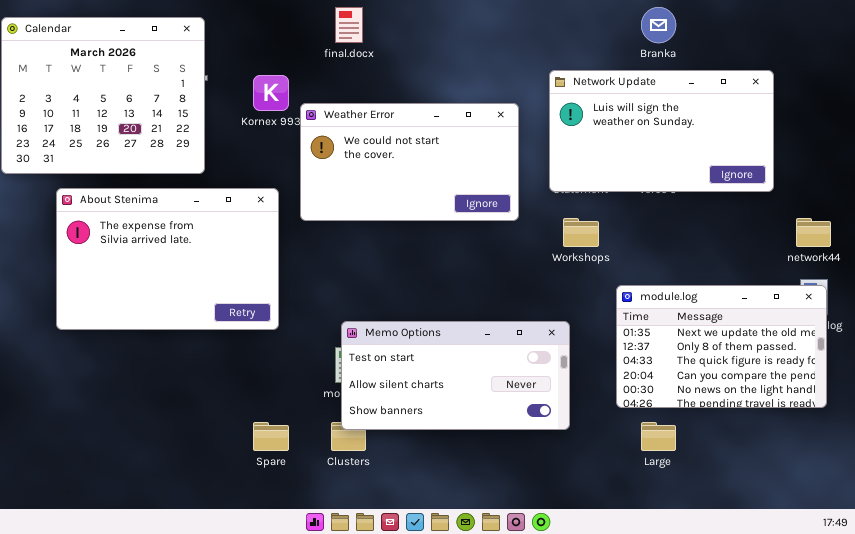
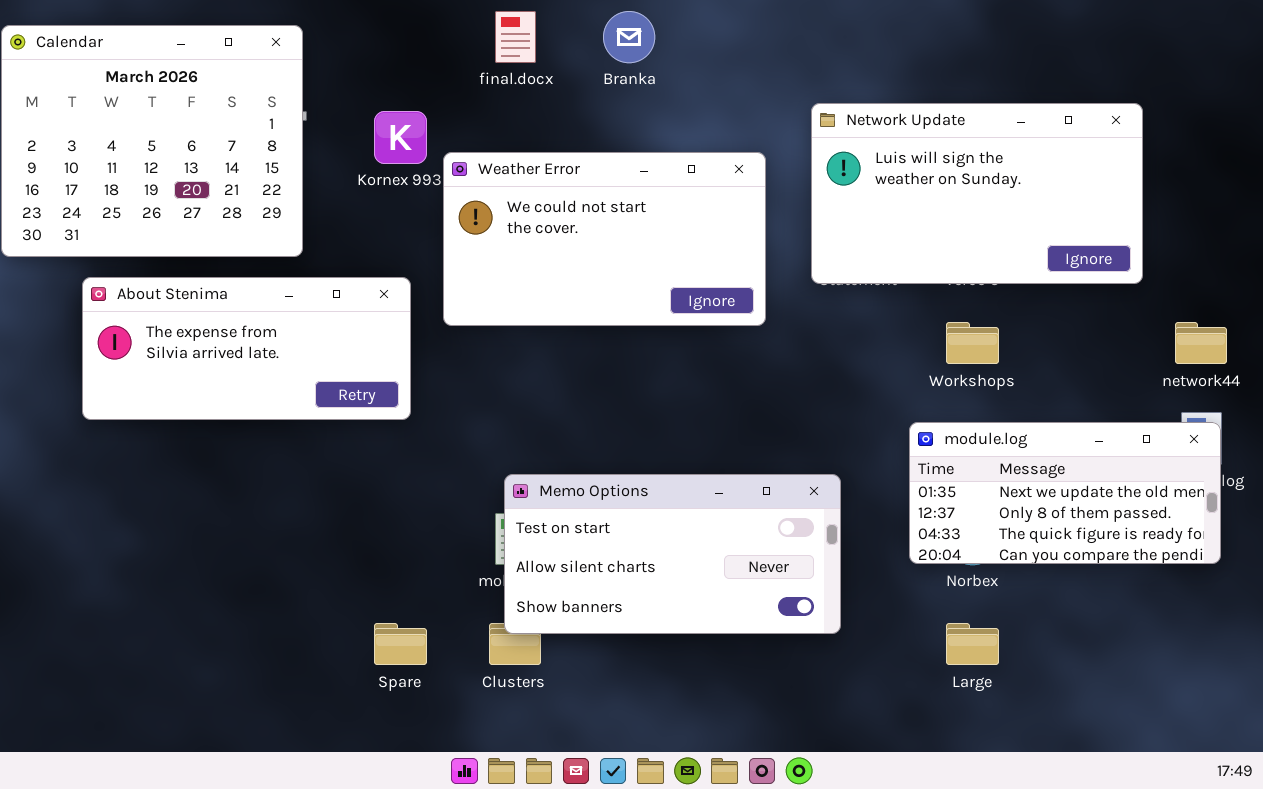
Branka: [641,7,676,43] -> [603,11,655,63], moved
About Stenima: [56,188,279,330] -> [82,277,411,420], resized
Workshops: [563,218,599,247] -> [946,322,999,364], moved
module.log: [616,285,827,408] -> [909,422,1221,564], resized

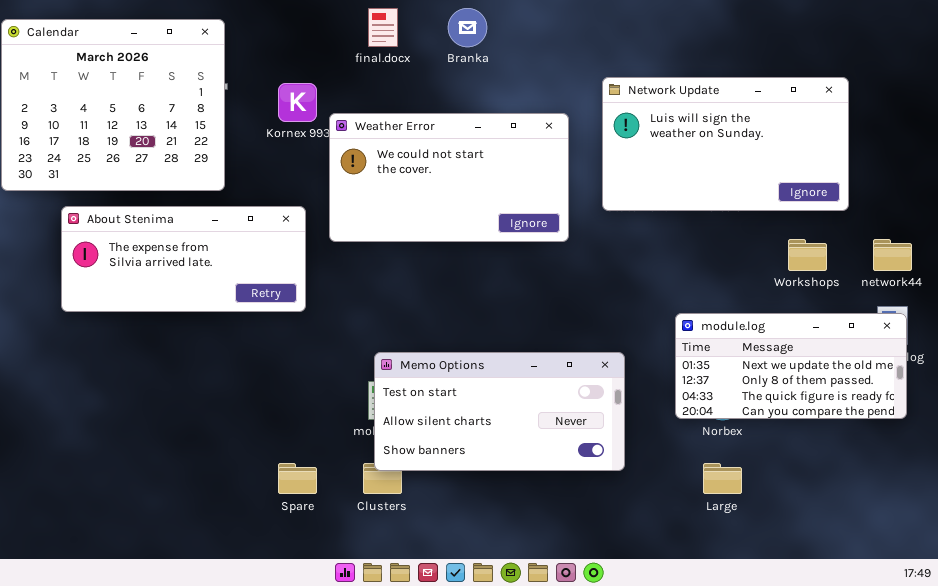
Workshops: [946,322,999,364] -> [788,239,827,271], moved

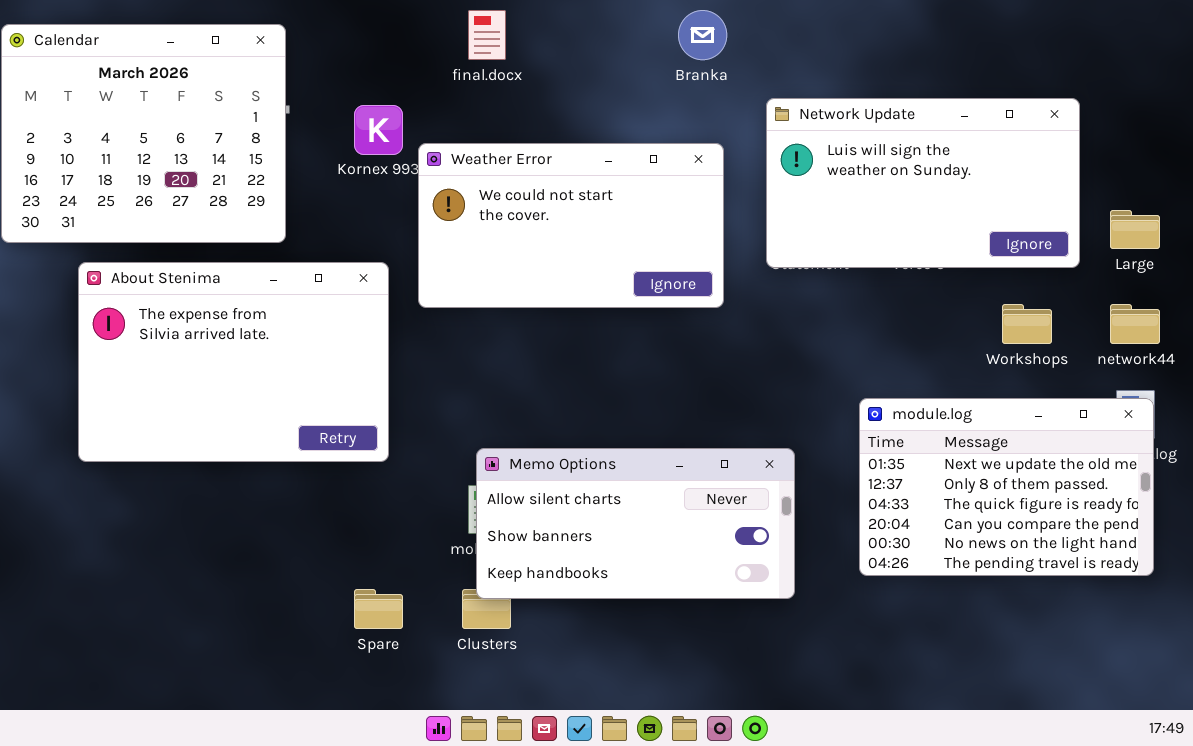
Branka: [448,8,487,47] -> [678,10,727,60], moved
About Stenima: [61,206,306,312] -> [78,262,389,462], resized
module.log: [675,313,907,419] -> [859,398,1154,576], resized
Memo Options: [374,352,625,471] -> [476,448,795,599], scrolled down 1 row
Large: [703,463,742,494] -> [1110,210,1160,249], moved

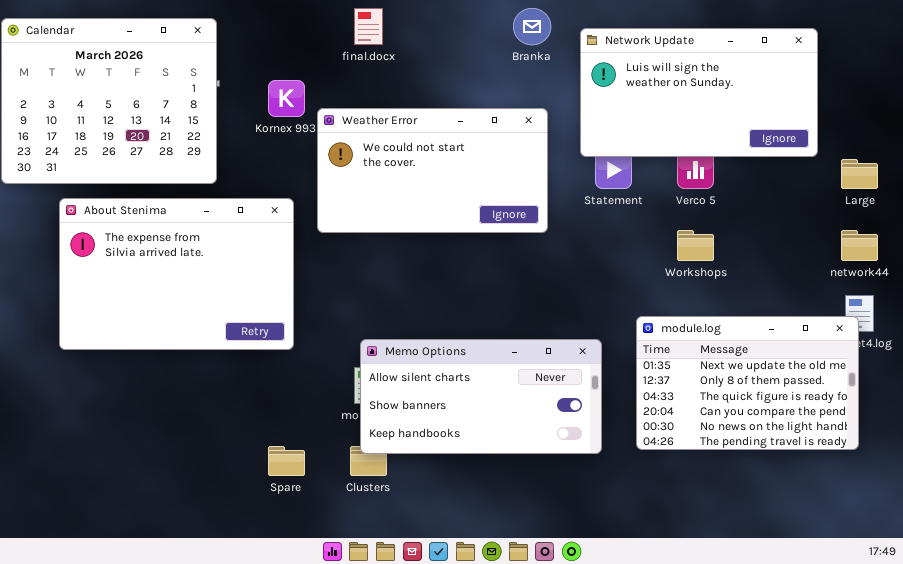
Network Update: [766,98,1080,268] -> [580,28,818,157], moved
Workshops: [1002,304,1052,344] -> [677,230,714,261], moved
module.log: [859,398,1154,576] -> [636,316,859,450], moved

